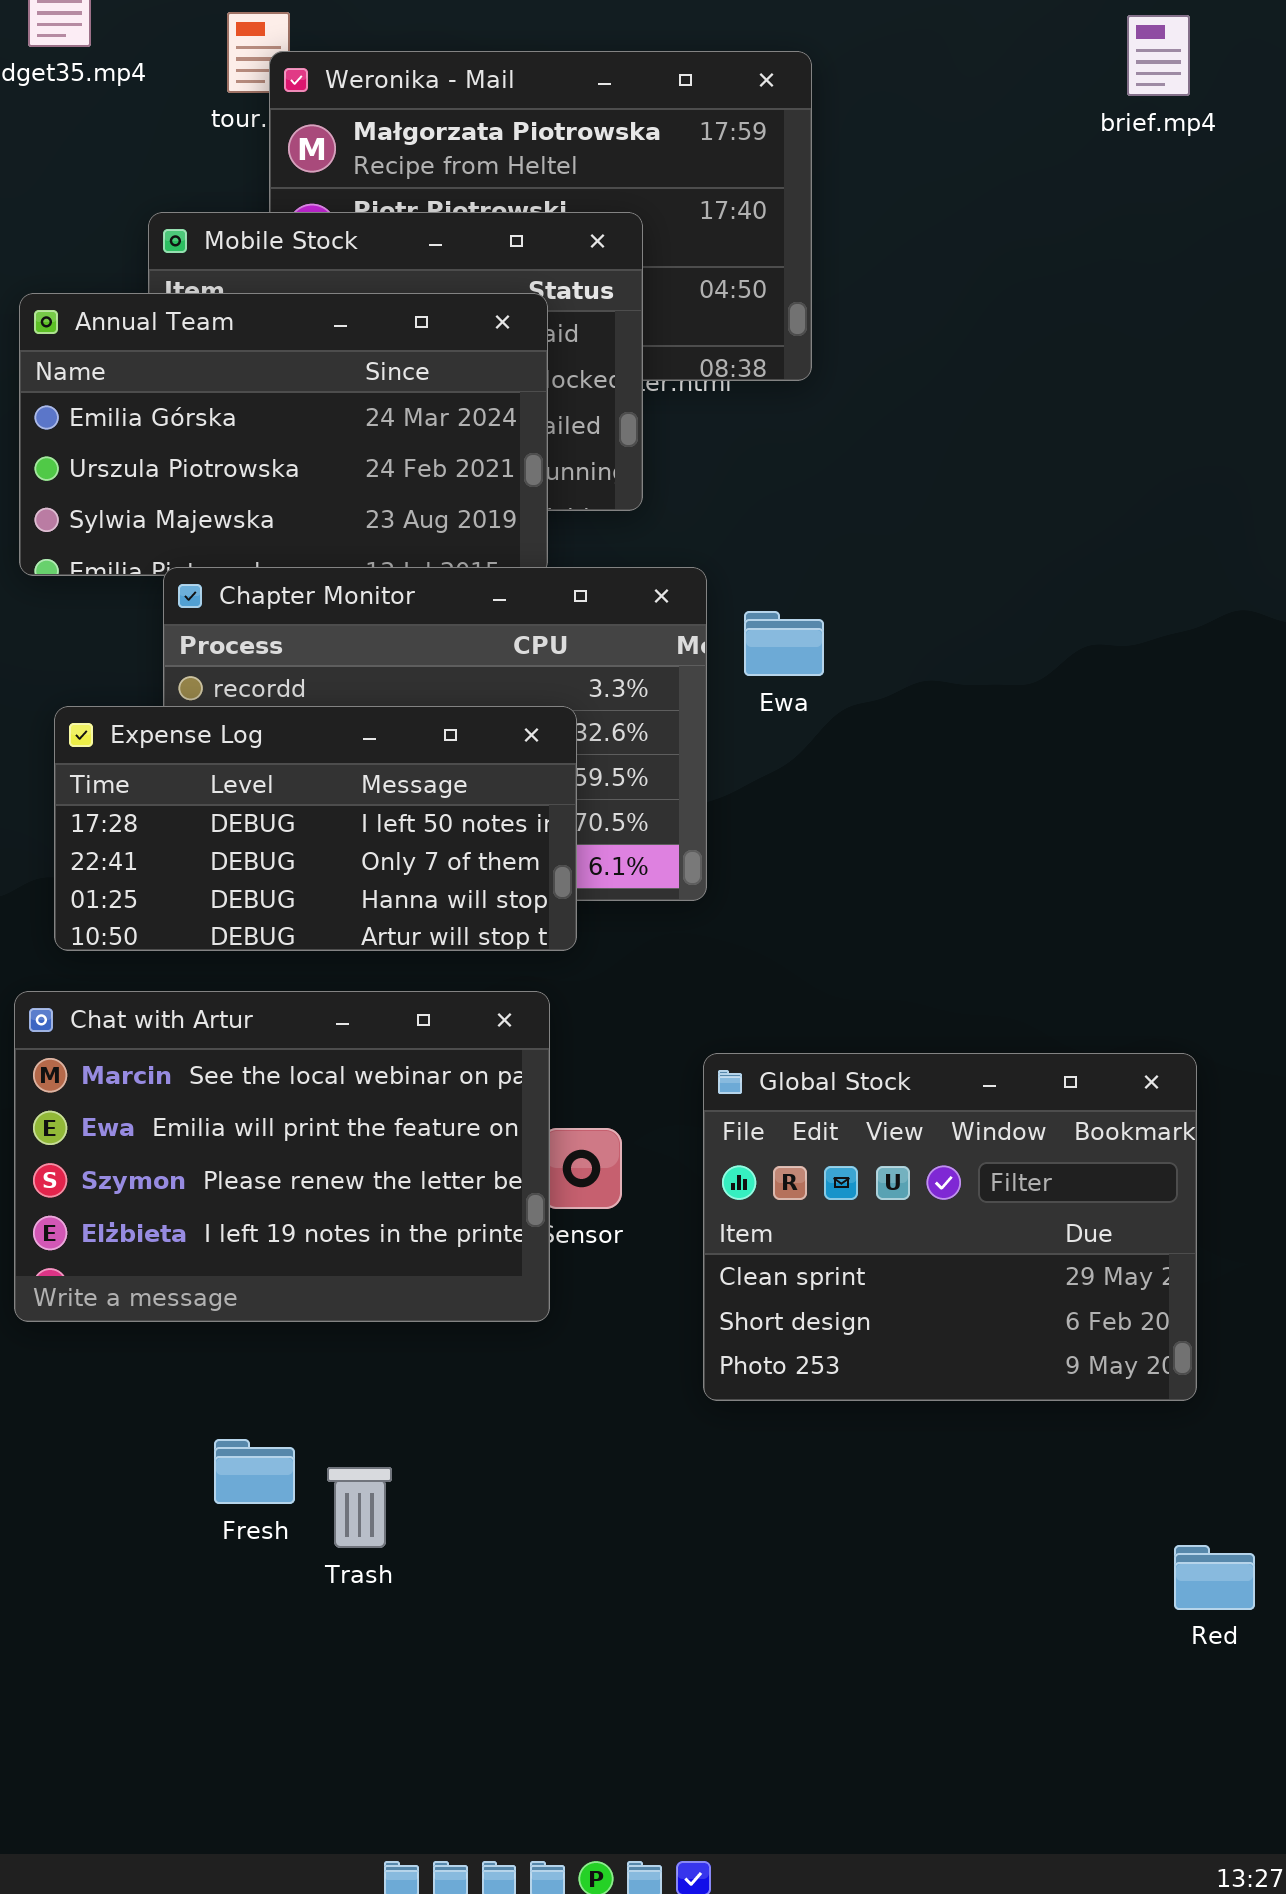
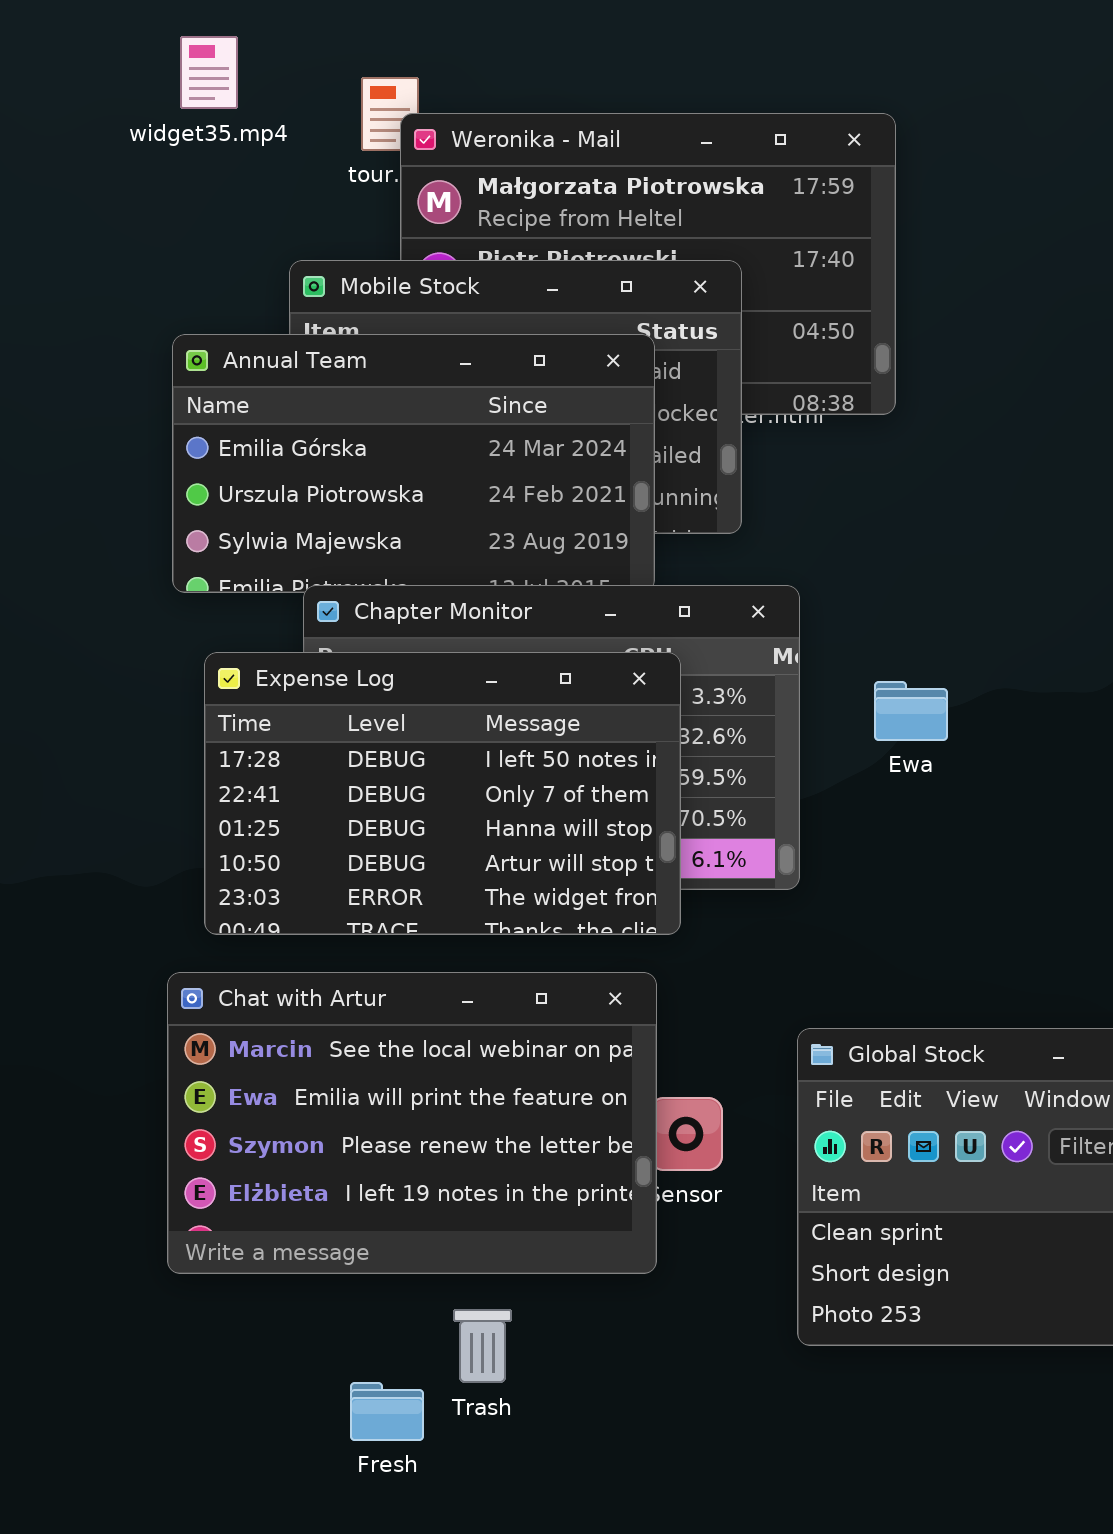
Ewa: [744,611,824,676] -> [874,681,948,741], moved
Expense Log: [54,706,577,951] -> [204,652,681,935], resized
Trash: [327,1467,392,1548] -> [453,1309,512,1383], moved

